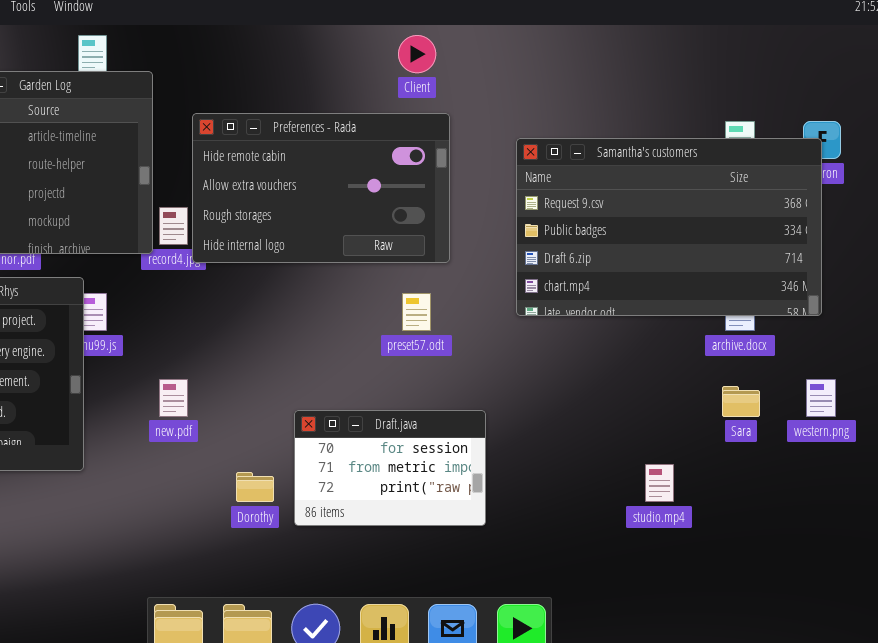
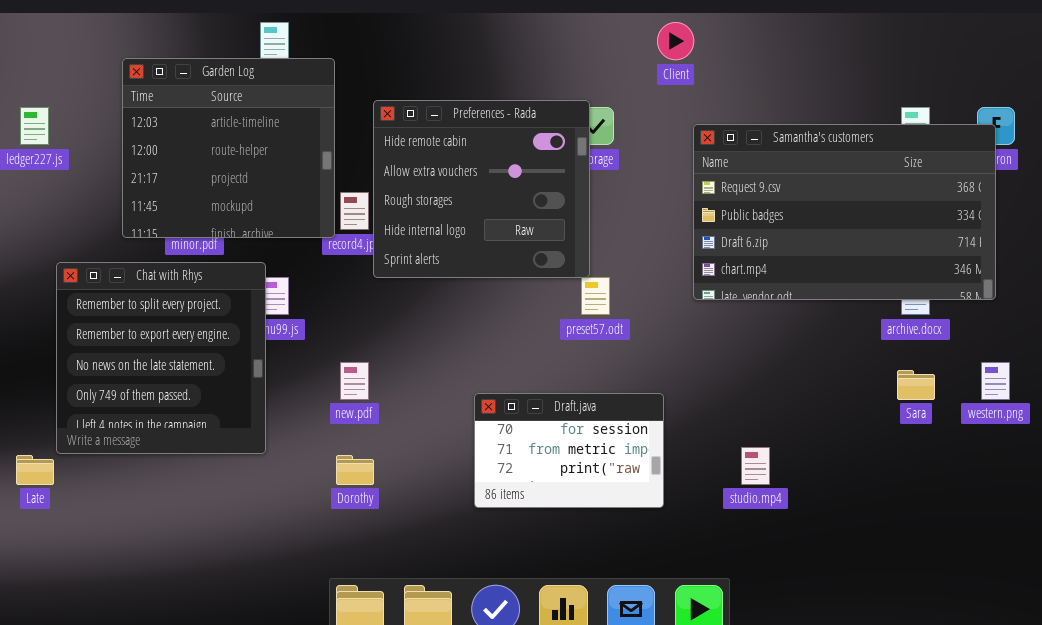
Client: [398,35,436,73] -> [657,22,694,60], moved
Preferences - Rada: [192,113,450,263] -> [373,100,590,278], resized
studio.mp4: [645,464,674,502] -> [741,447,770,485], moved
Dorothy: [236,472,274,502] -> [336,455,374,485], moved

